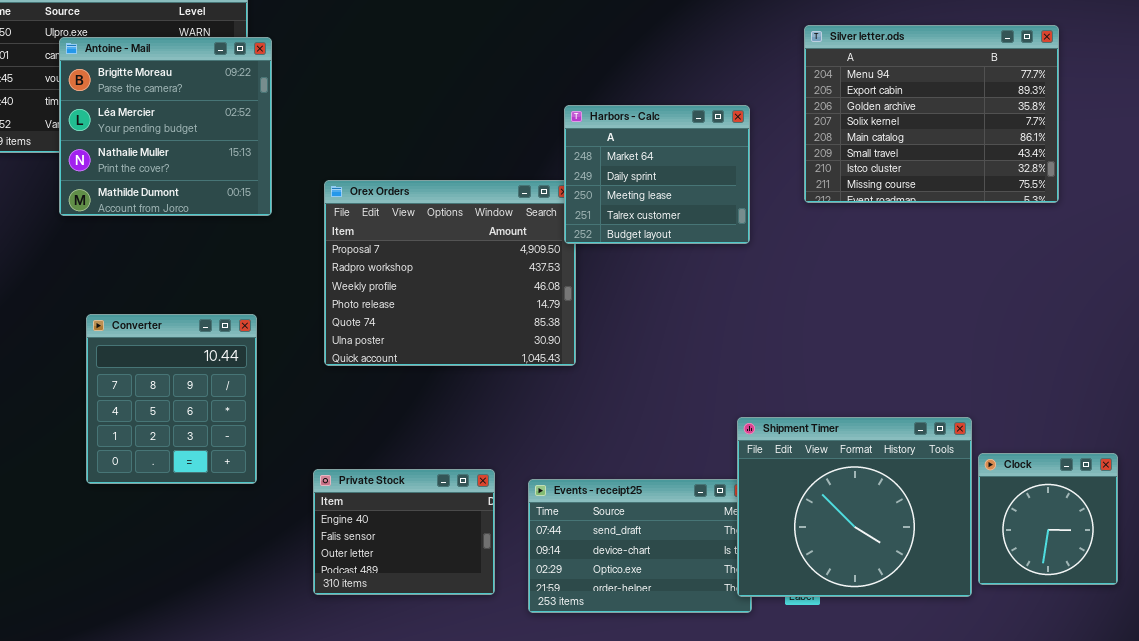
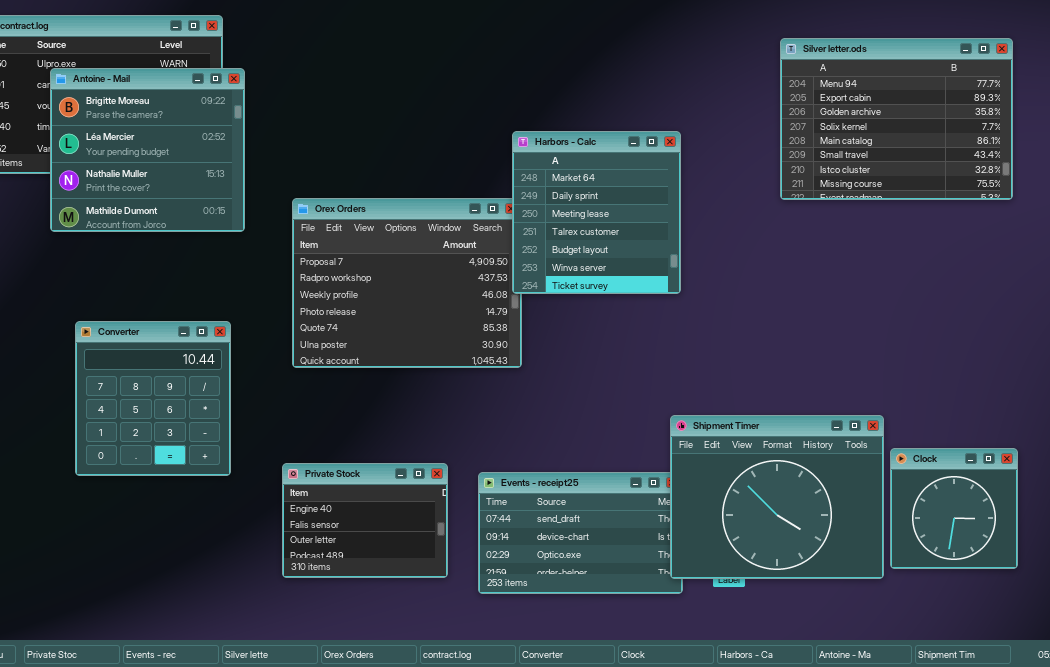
Silver letter.ods: [804,25,1059,203] -> [780,38,1013,200], moved
Harbors - Calc: [564,105,750,244] -> [512,131,681,294], resized

